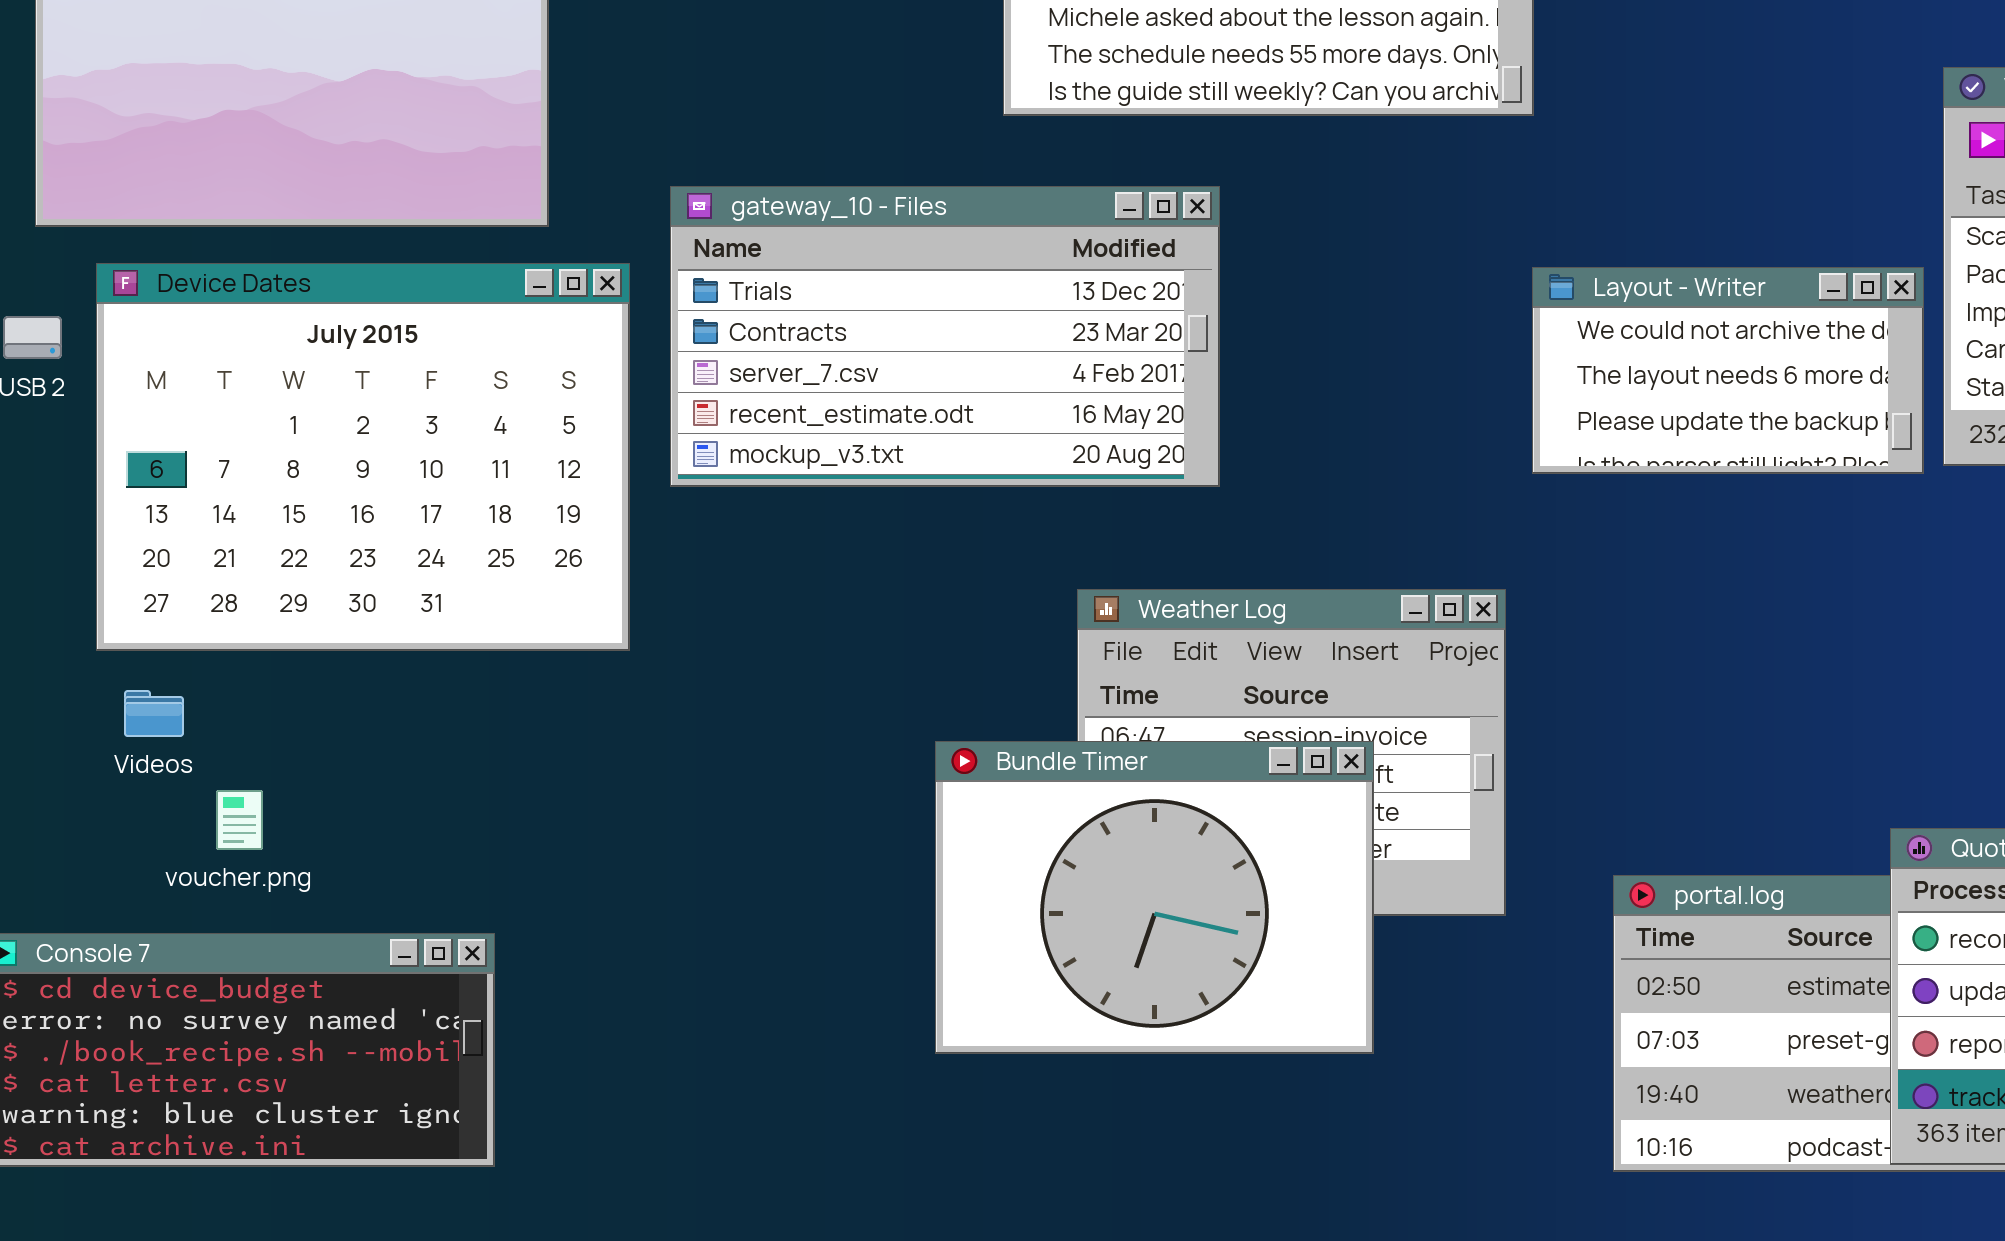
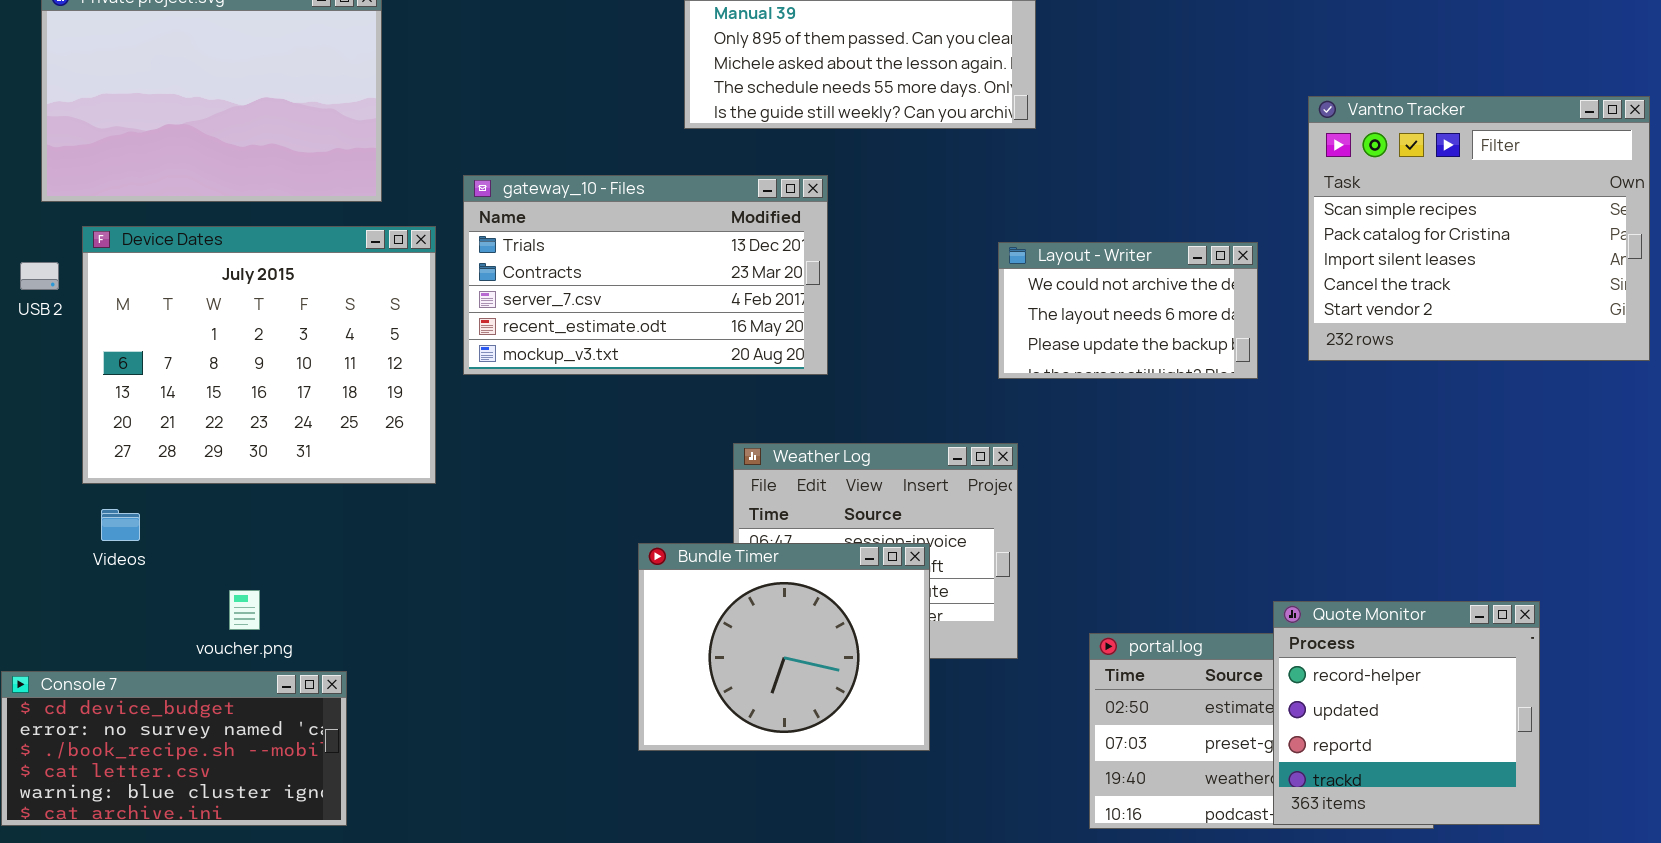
Layout - Writer: [1532,267,1924,474] -> [998,242,1258,379], moved
voucher.png: [216,790,263,850] -> [229,590,260,630], moved

